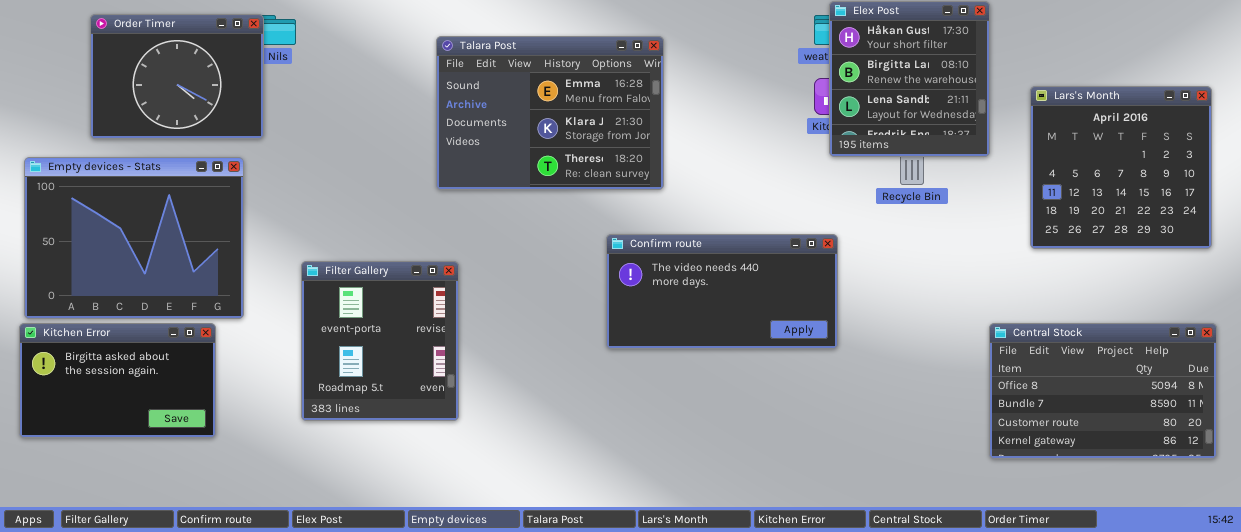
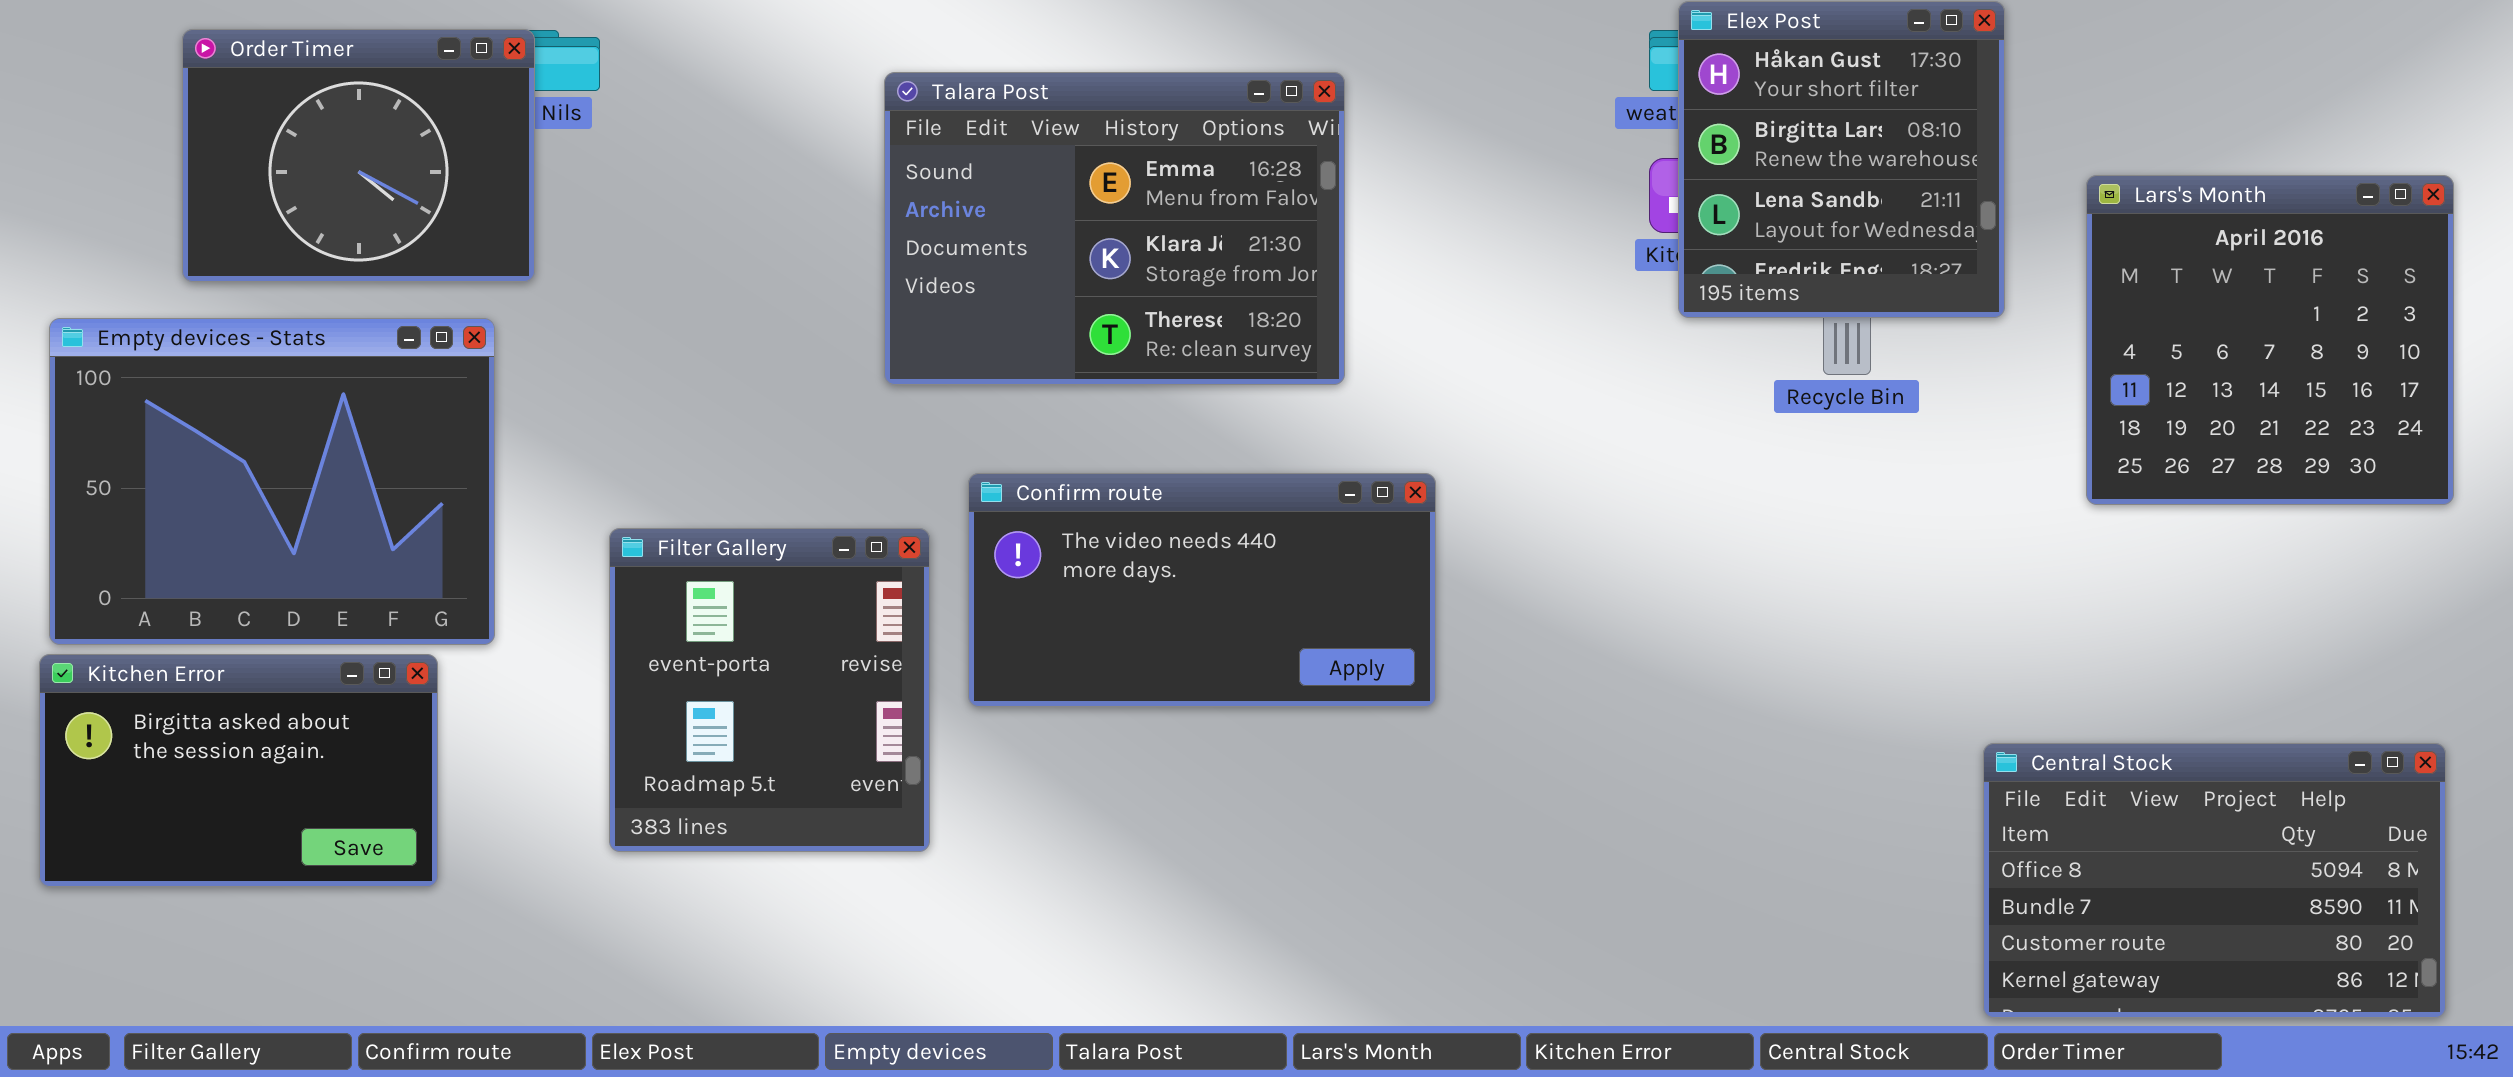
Confirm route: [606,234,838,349] -> [968,473,1436,707], moved
Central Stock: [989,323,1217,459] -> [1983,743,2446,1018], moved

